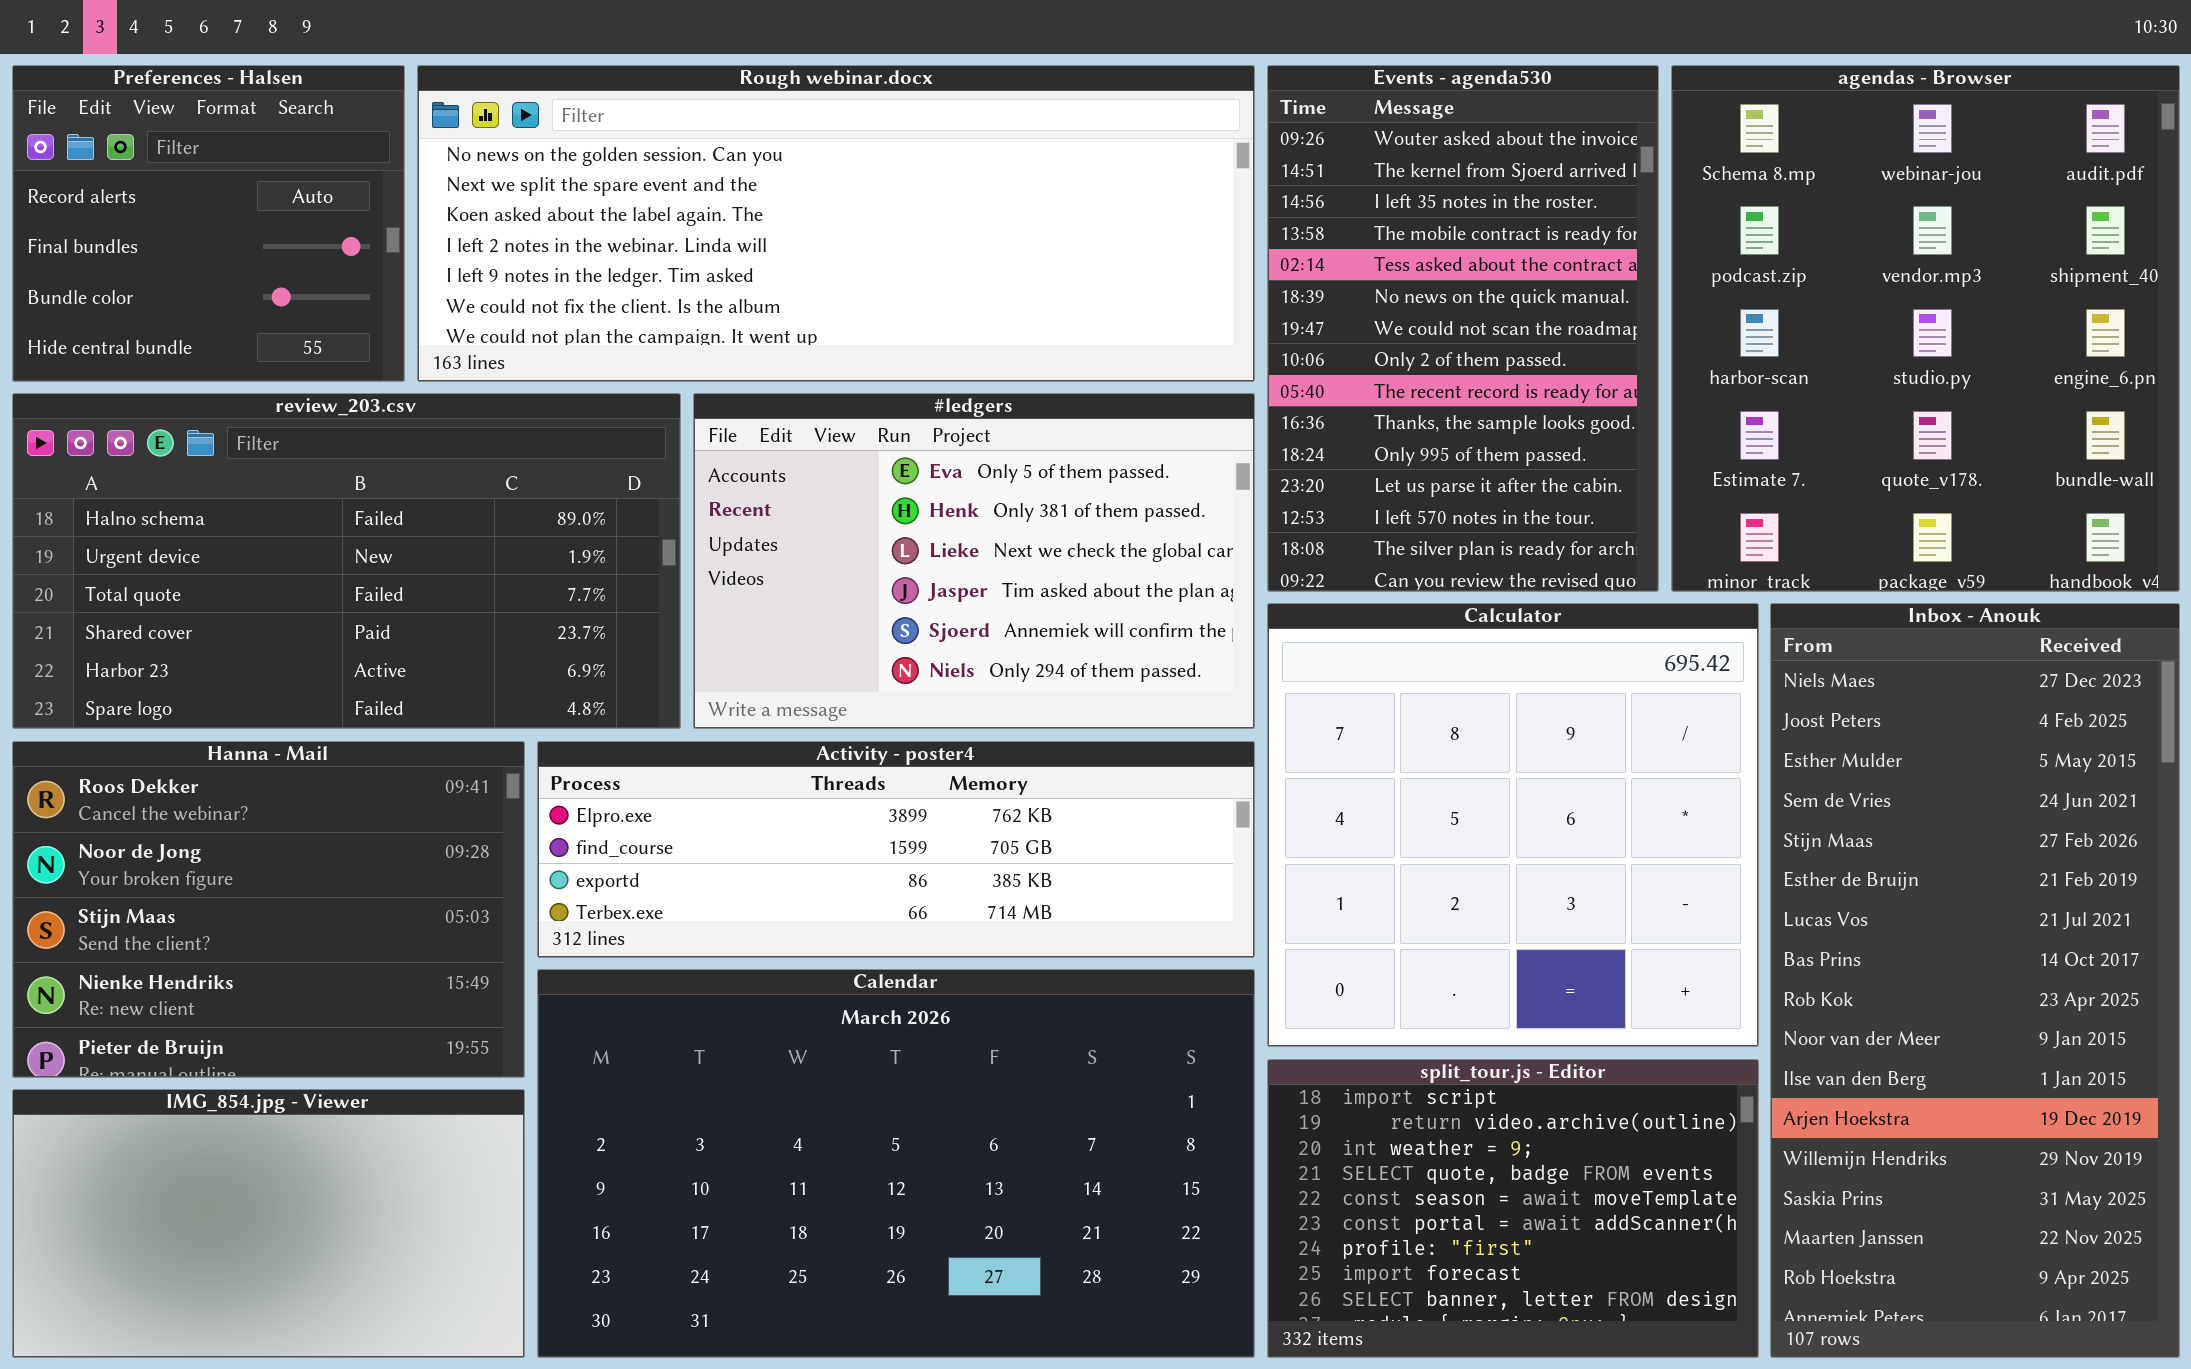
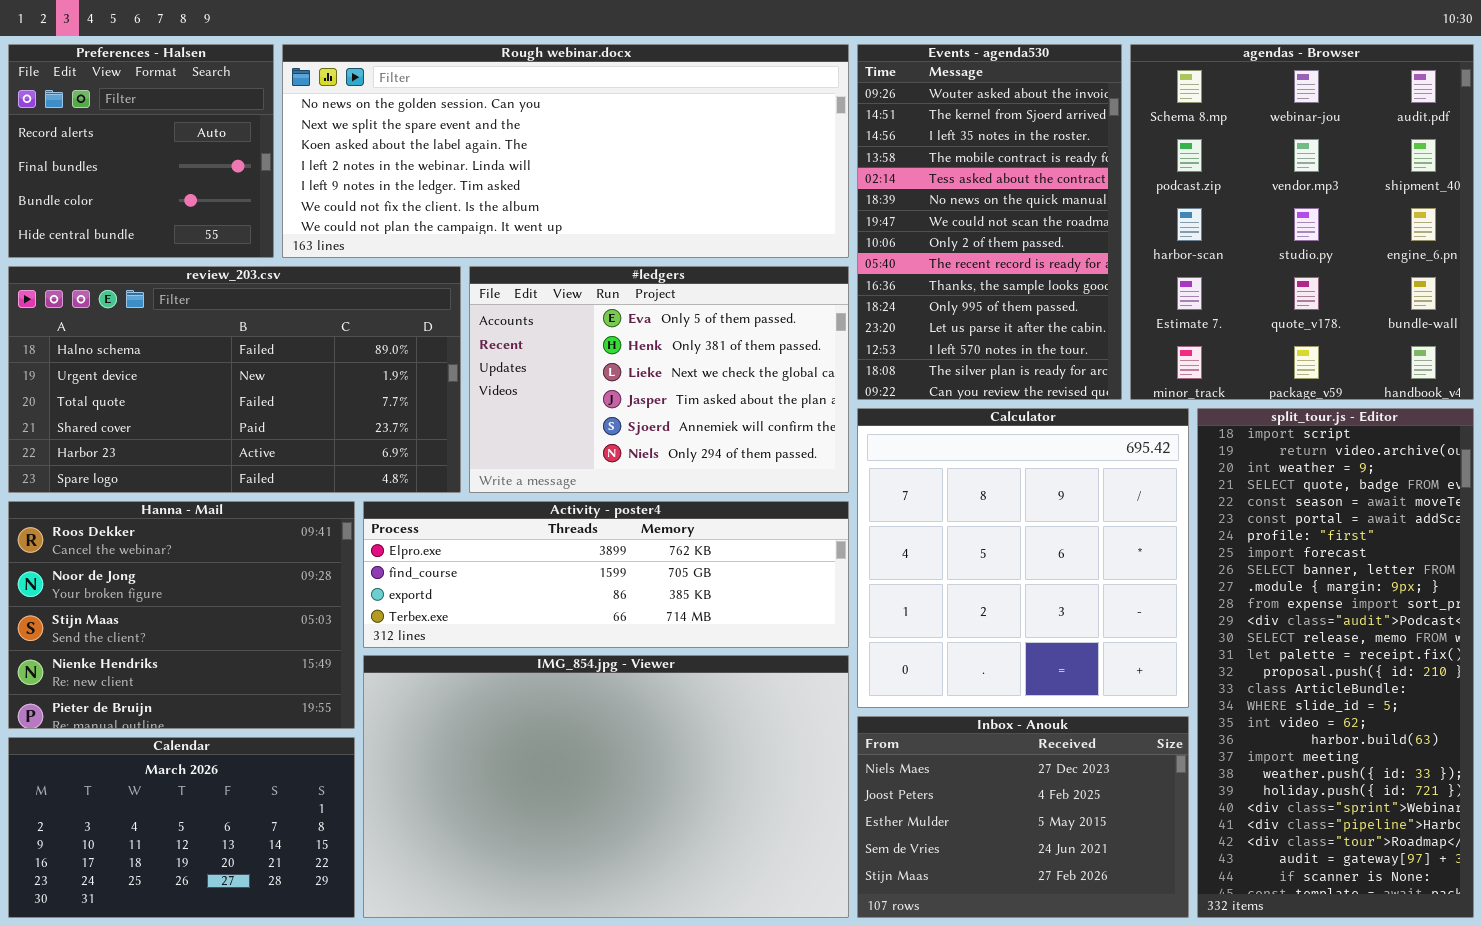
Inbox - Anouk: [1770,603,2180,1358] -> [857,716,1189,918], moved, resized
Calendar: [537,969,1255,1358] -> [8,737,355,918], moved, resized
split_tour.js - Editor: [1267,1059,1759,1358] -> [1197,408,1474,918], moved, resized
IMG_854.jpg - Viewer: [12,1089,525,1358] -> [363,655,849,918], moved, resized

